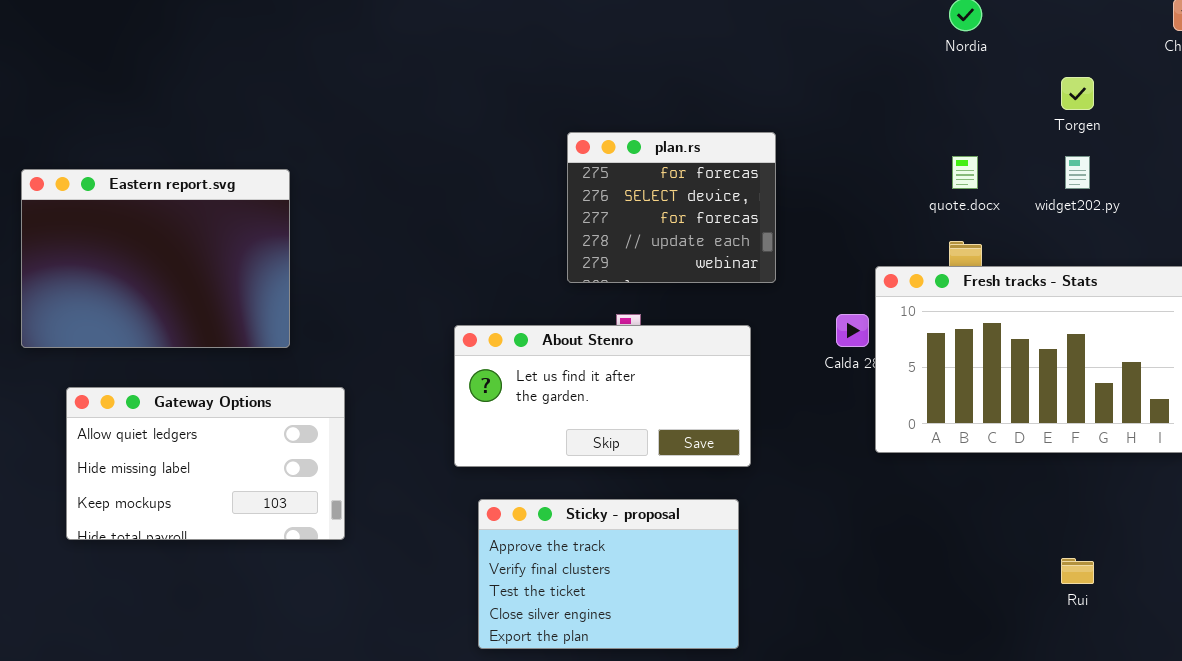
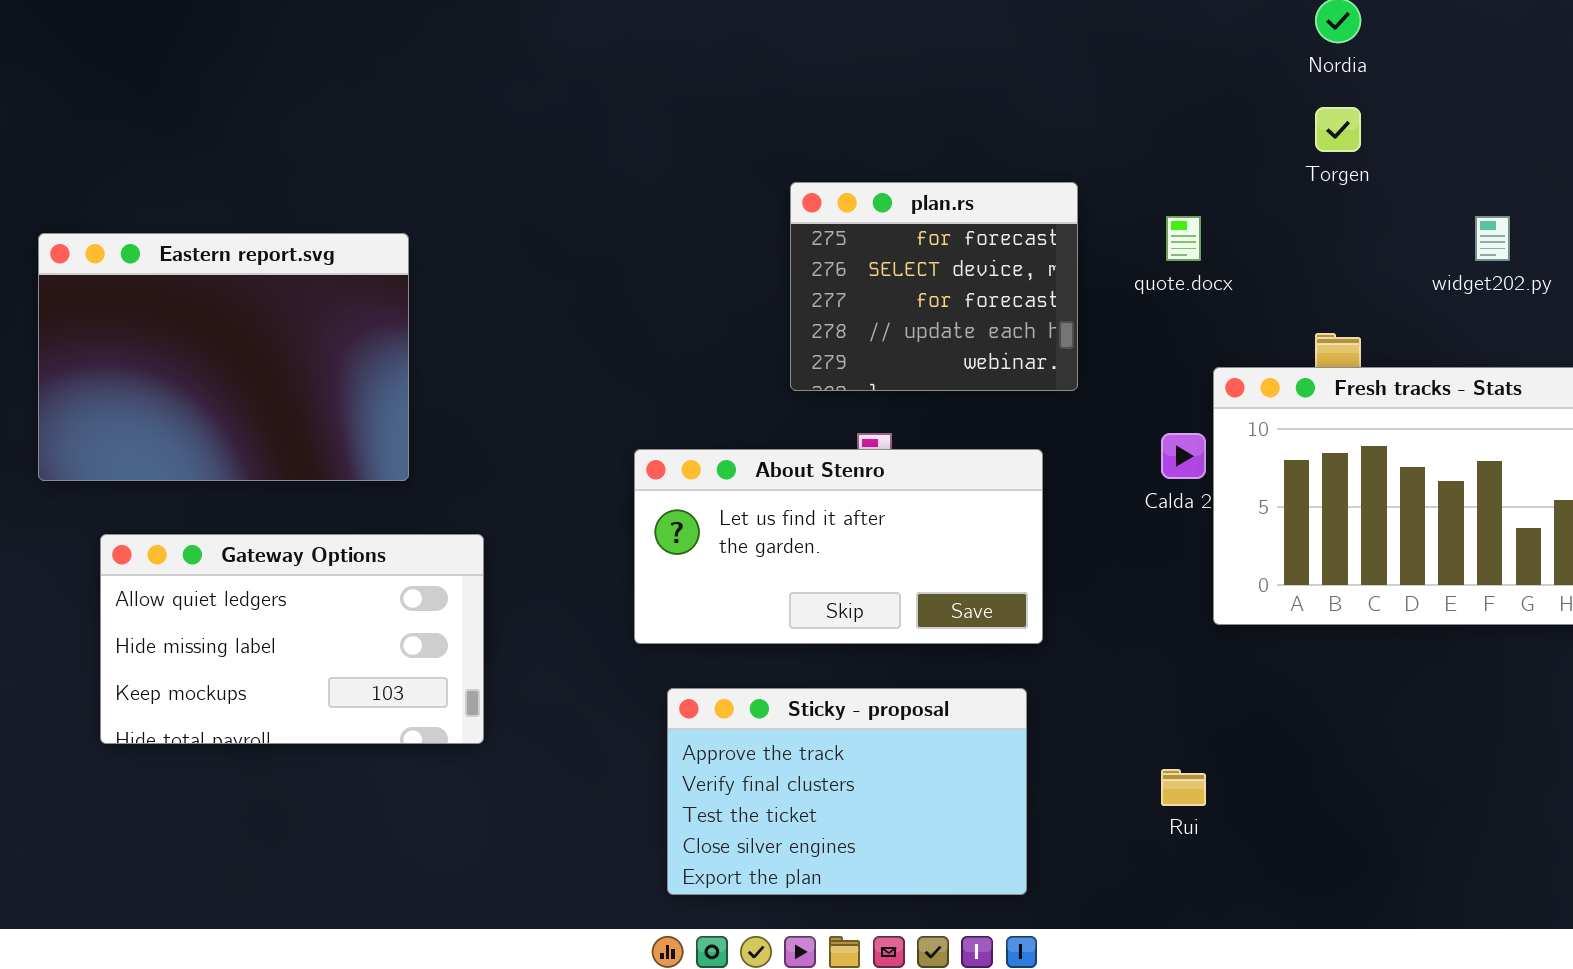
Torgen: [1061,77,1094,110] -> [1315,107,1361,152], moved
quote.docx: [952,156,978,189] -> [1166,216,1201,261], moved
Rui: [1061,558,1094,584] -> [1161,769,1206,806], moved

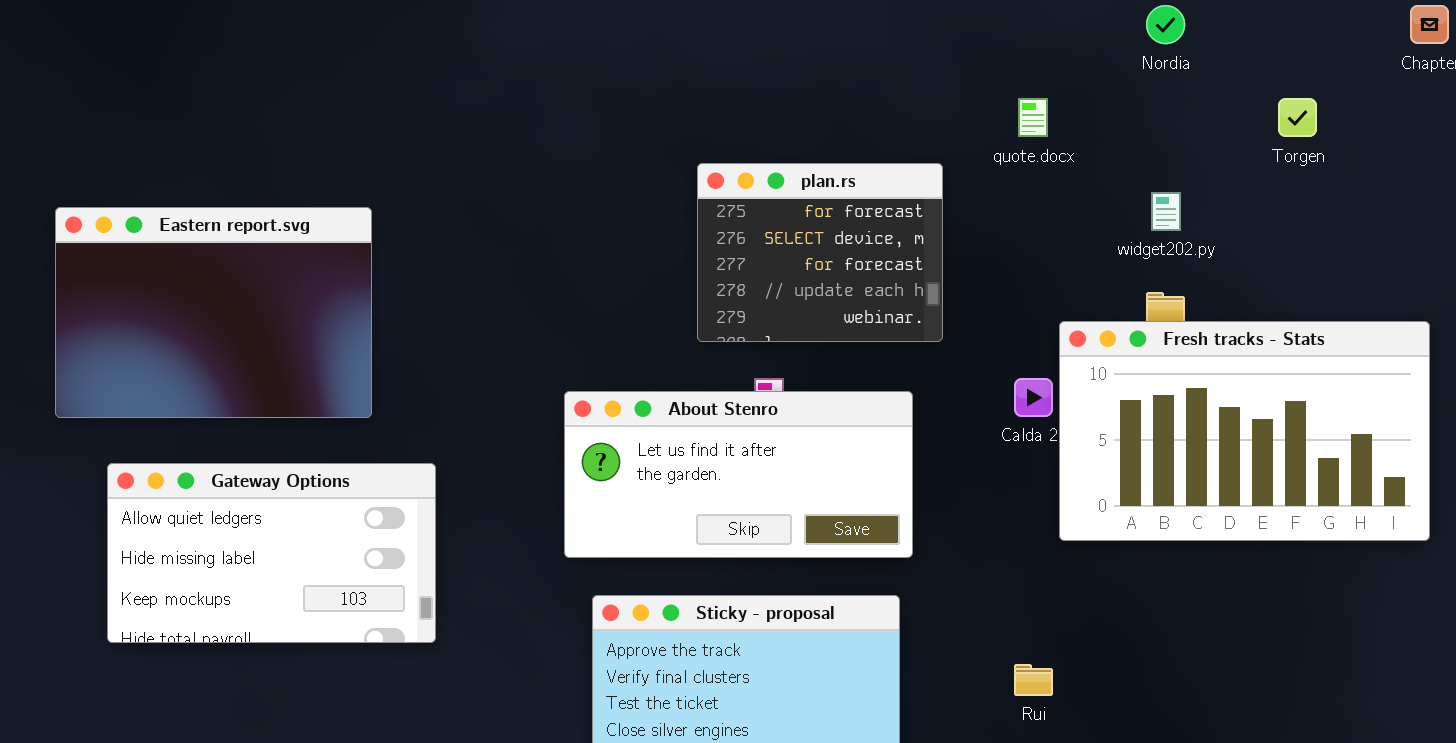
Torgen: [1315,107,1361,152] -> [1278,98,1317,137], moved
quote.docx: [1166,216,1201,261] -> [1018,98,1048,137], moved
widget202.py: [1475,216,1510,261] -> [1151,192,1181,231], moved

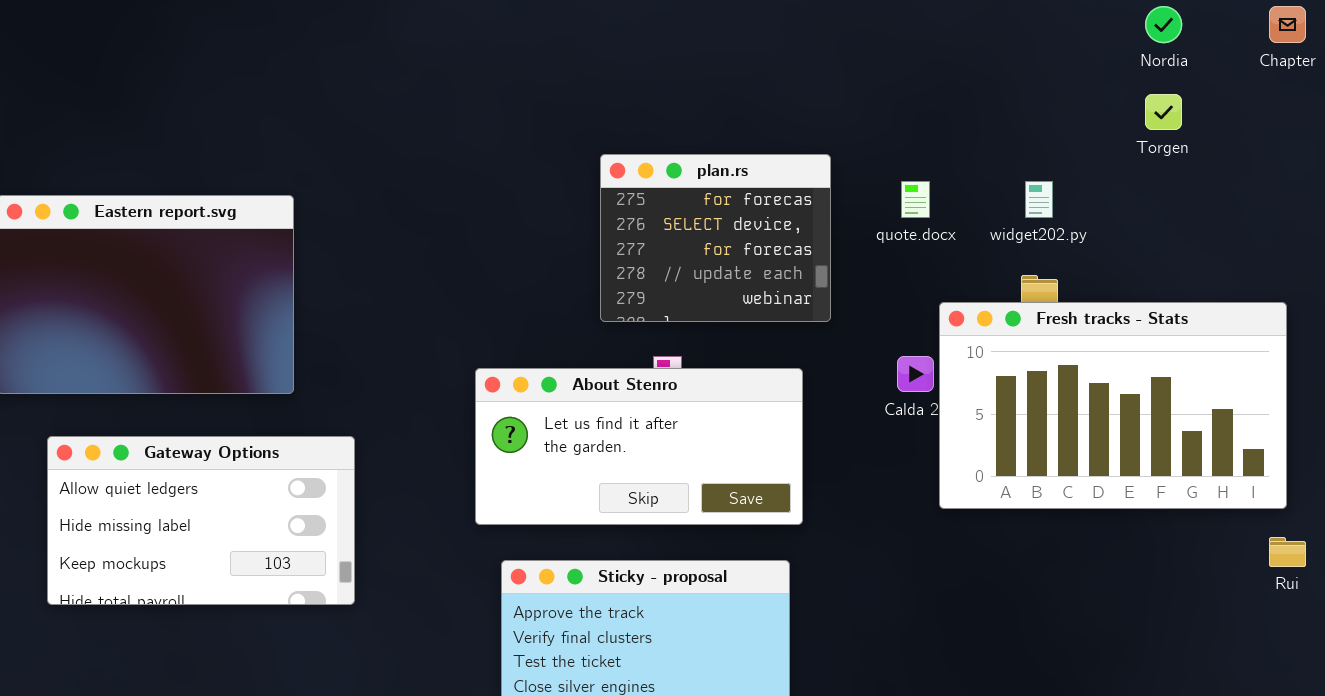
Nordia: [1146,5,1185,44] -> [1145,6,1182,43], moved
quote.docx: [1018,98,1048,137] -> [901,181,930,218], moved
Rui: [1014,664,1053,696] -> [1269,537,1306,567], moved

